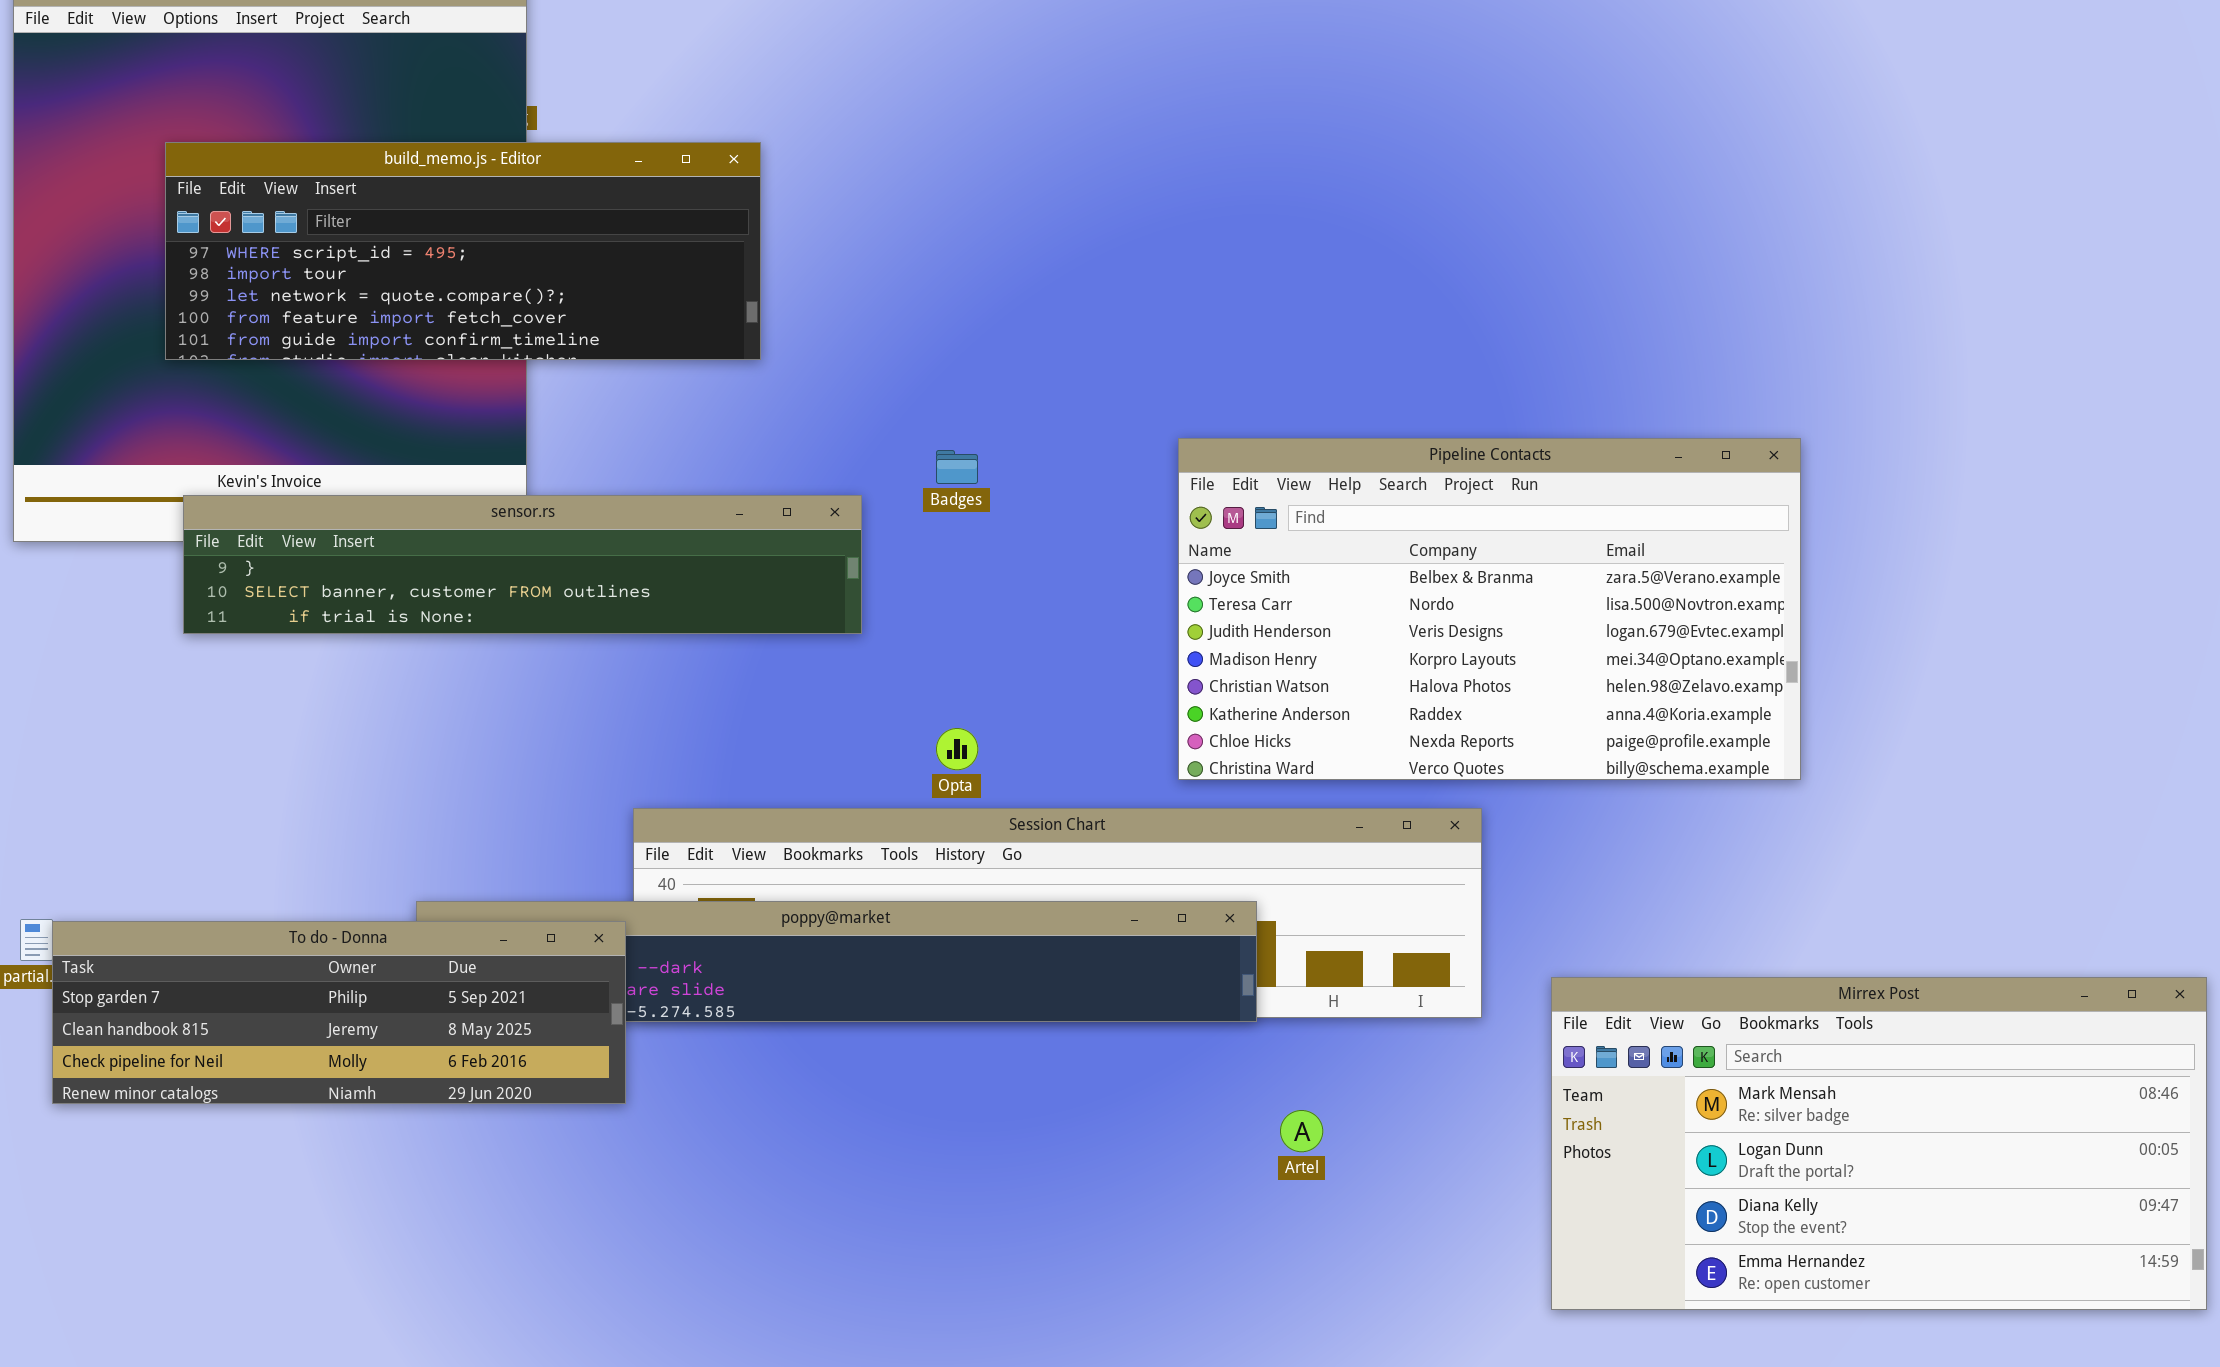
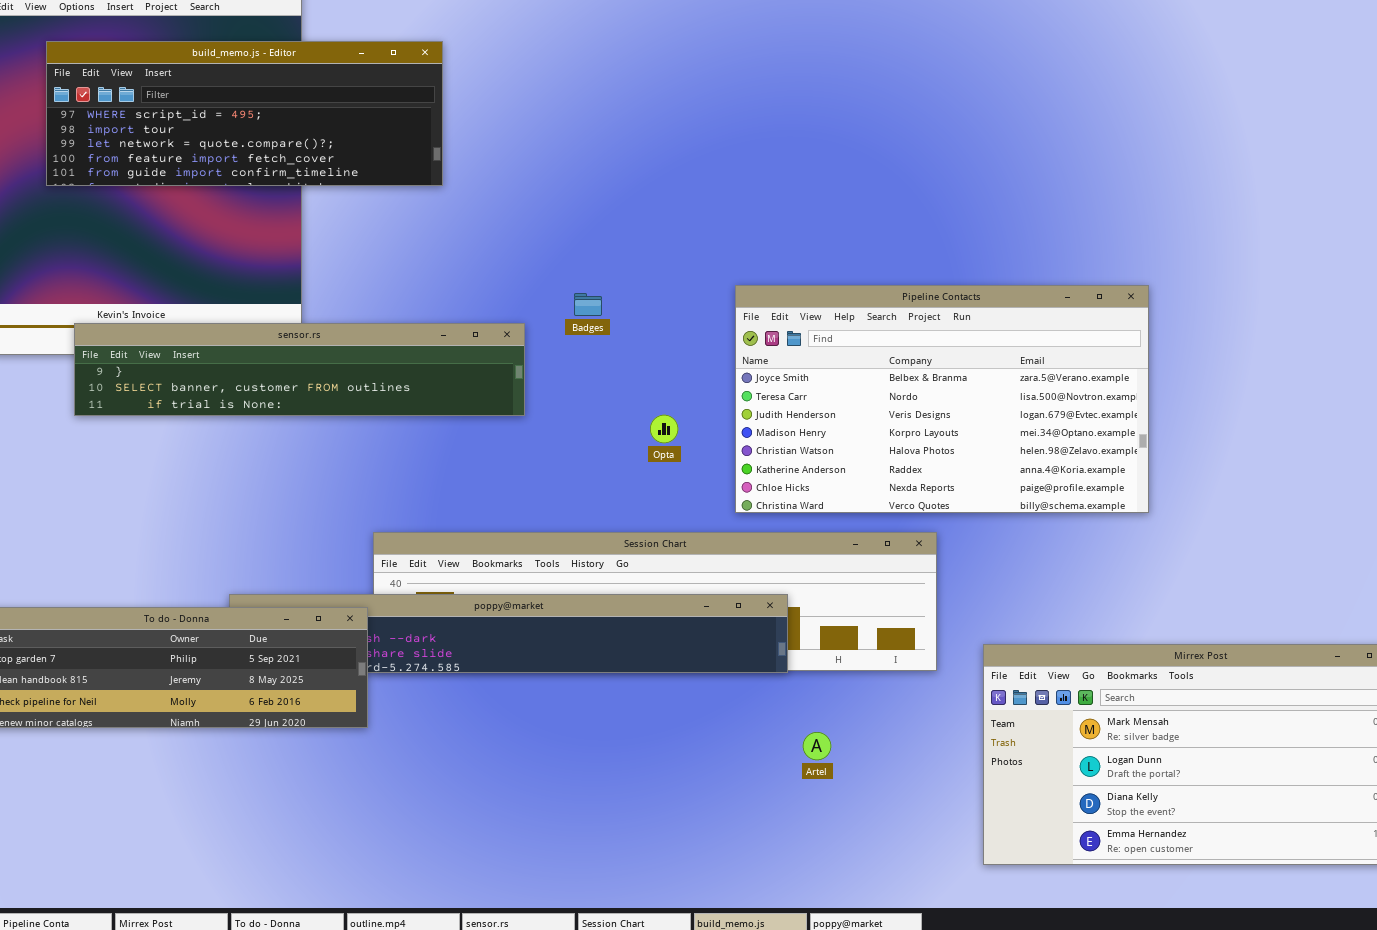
build_memo.js - Editor: [165,142,761,360] -> [46,41,443,186], moved
Opta: [936,728,978,770] -> [650,415,678,443], moved

